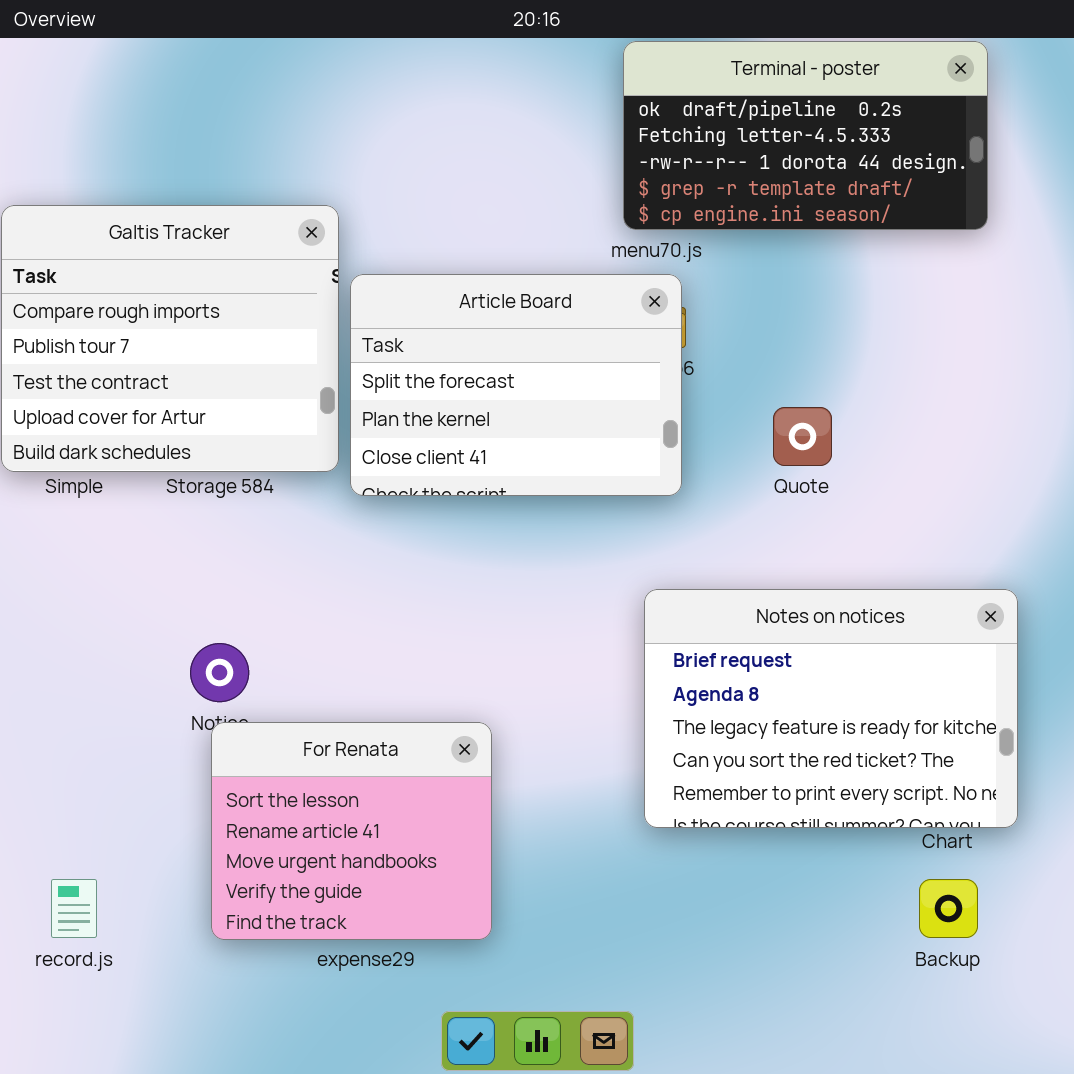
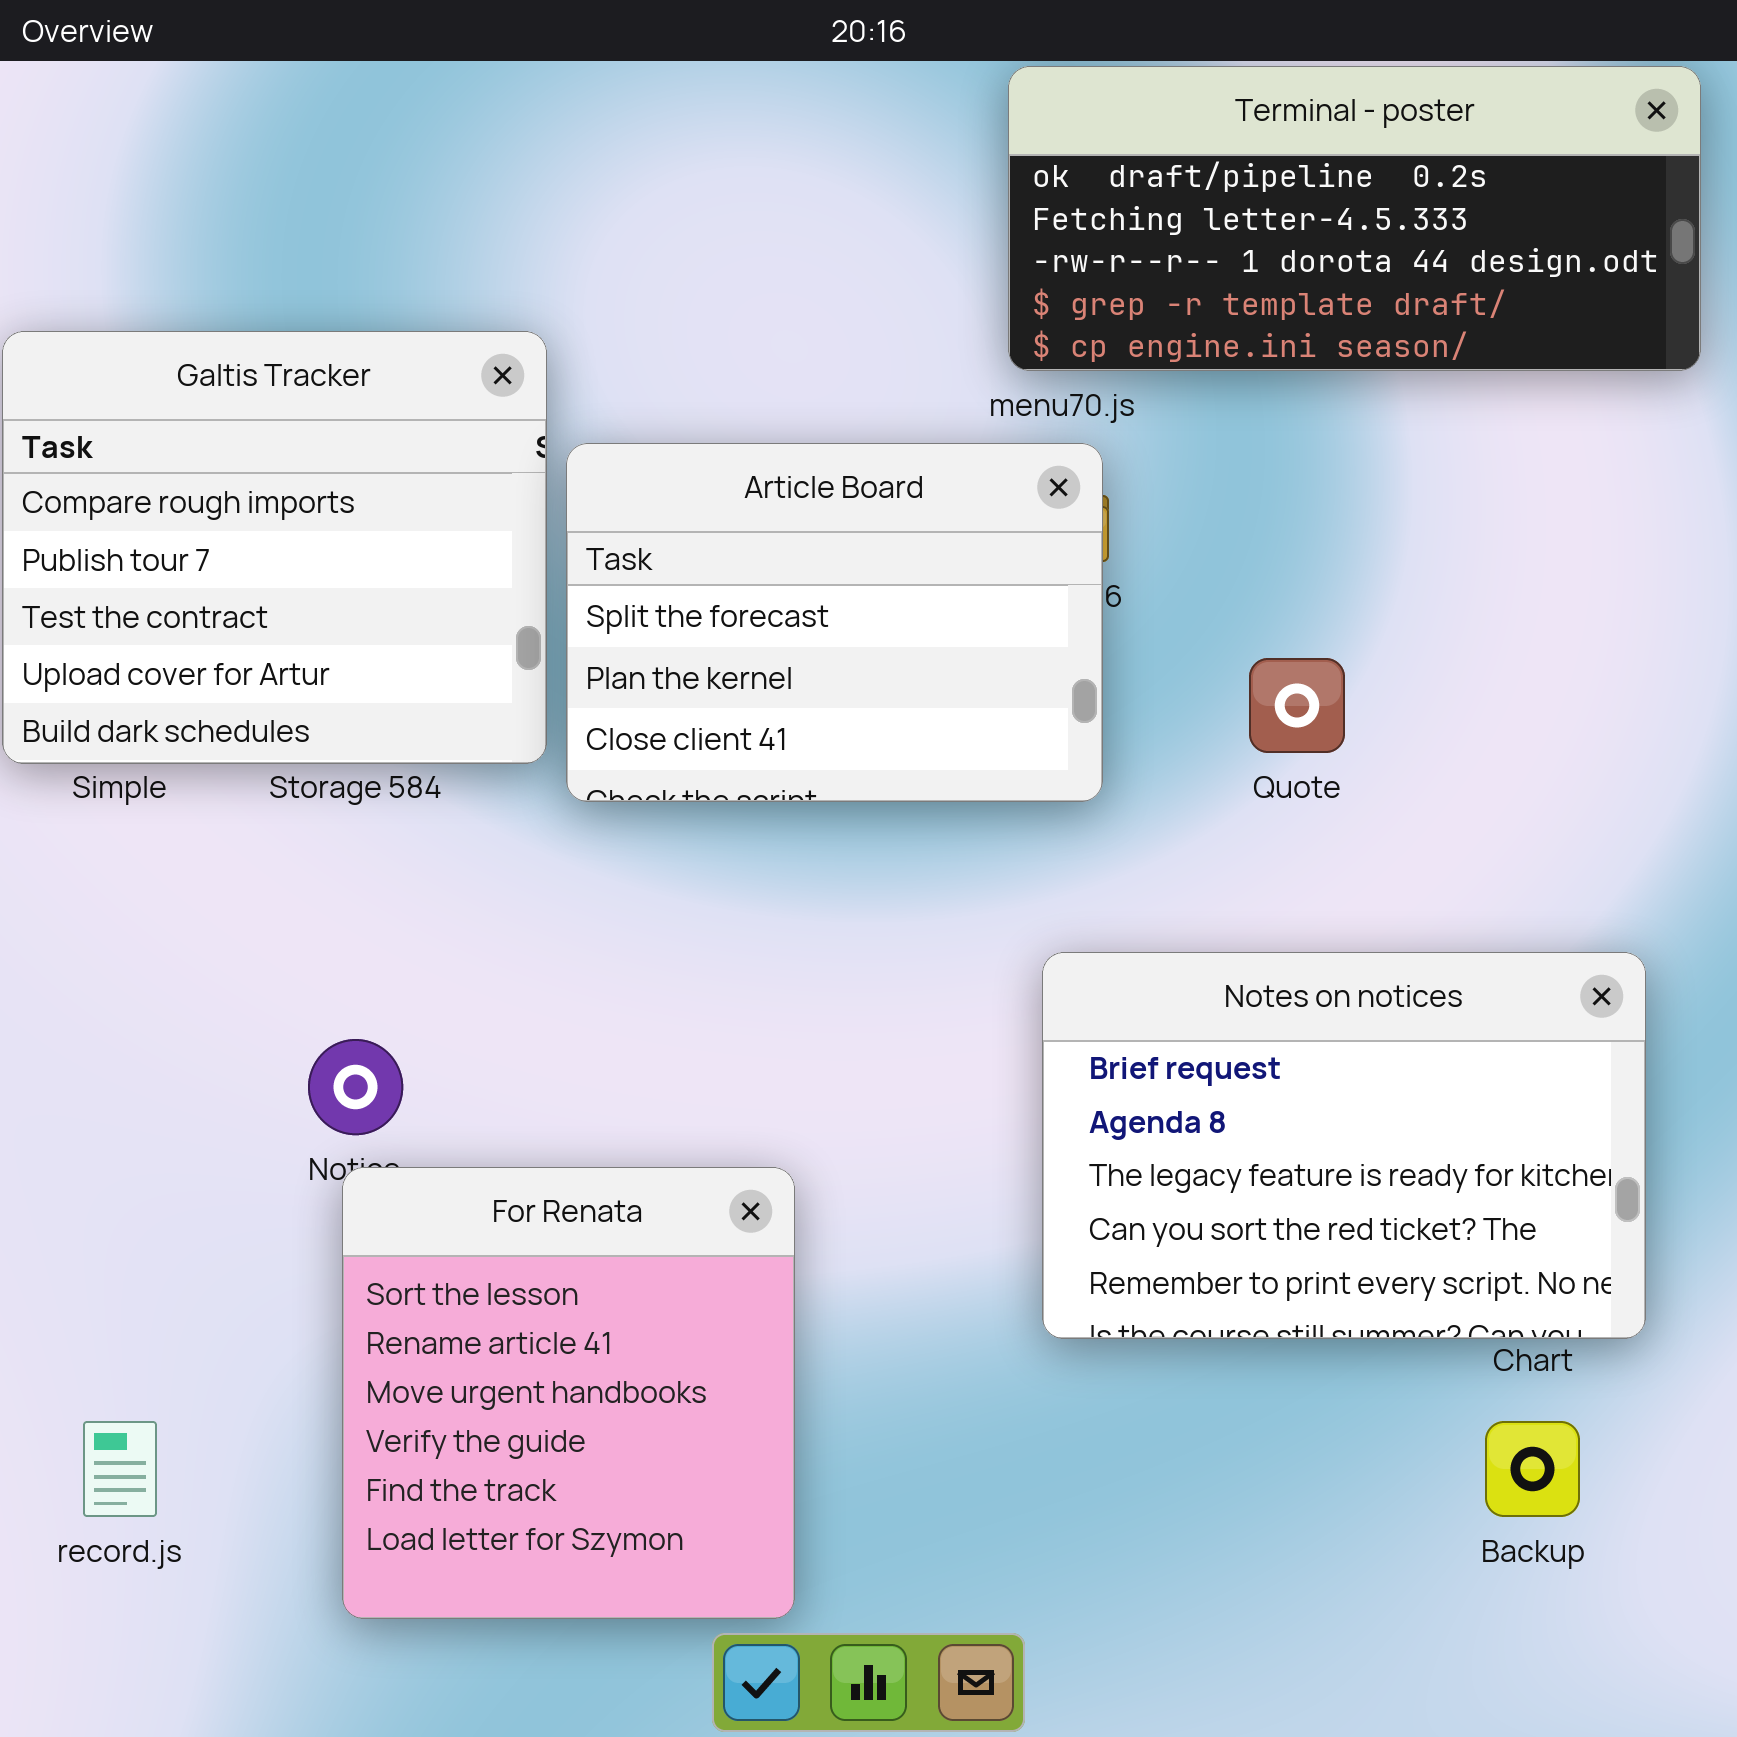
Terminal - poster: [623,41,988,230] -> [1008,66,1701,371], resized
For Renata: [211,722,492,940] -> [342,1167,795,1619], resized

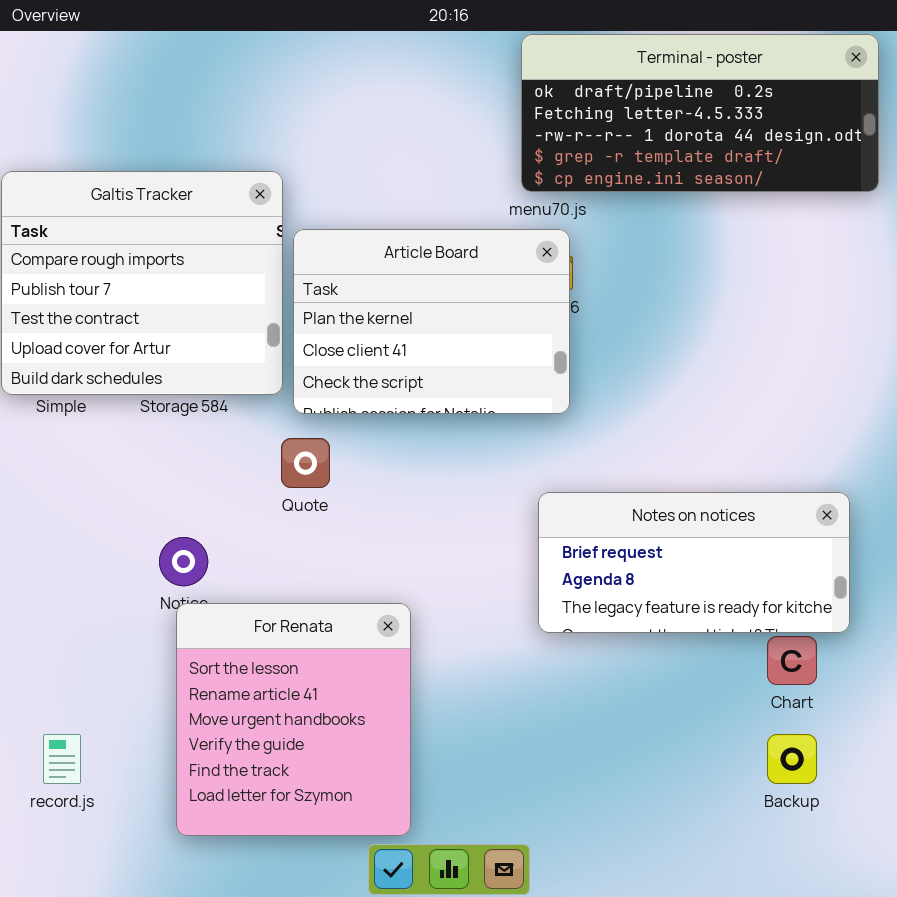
Article Board: [566,443,1103,802] -> [293,229,570,414], scrolled down 1 row
Quote: [1249,658,1345,753] -> [281,438,330,488], moved
Notes on notices: [1042,952,1646,1339] -> [538,492,850,633], resized

